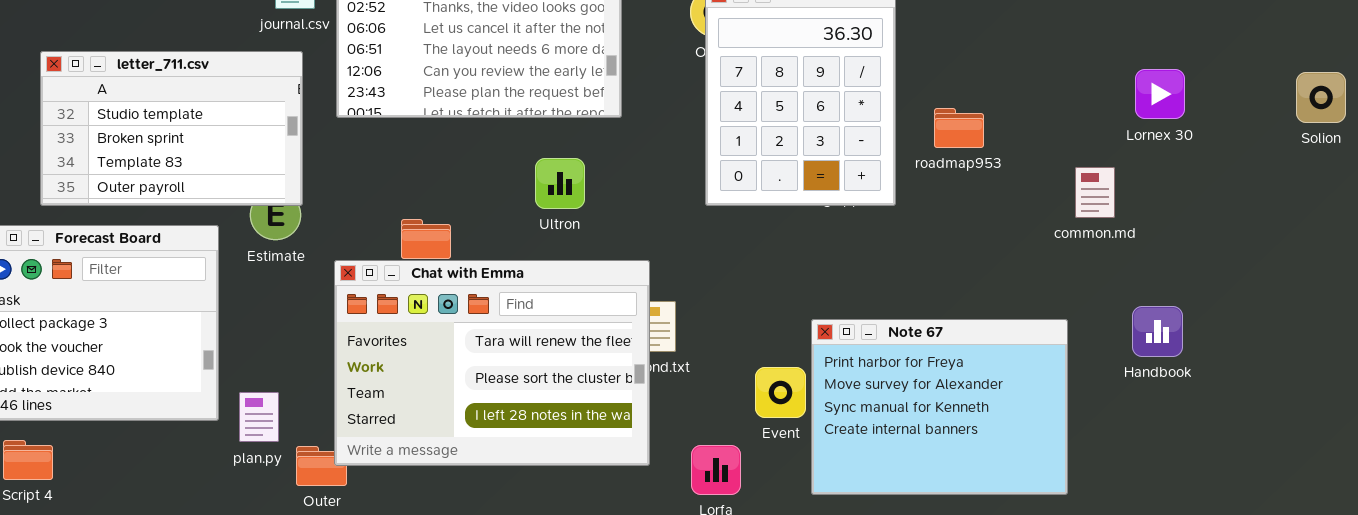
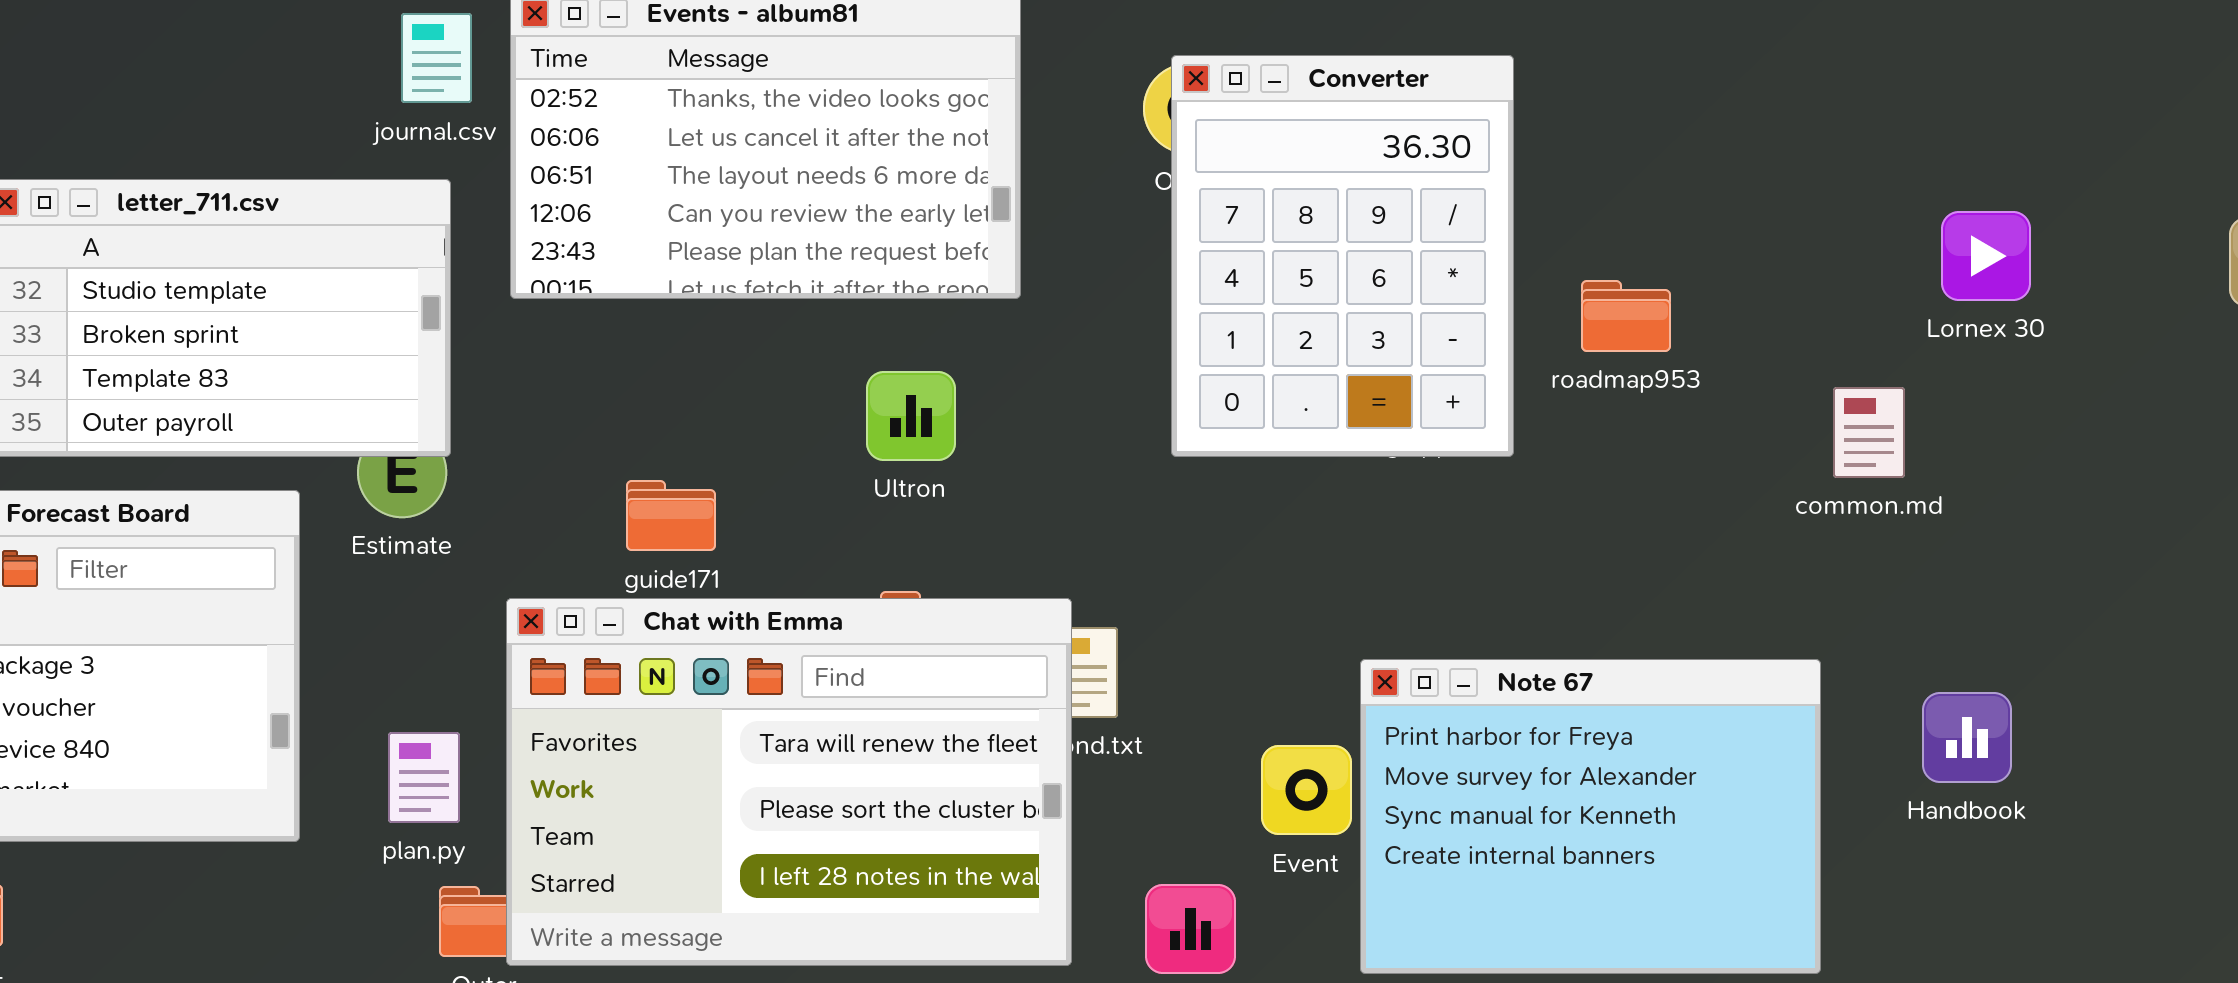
Chat with Emma: [334,260,650,466] -> [506,598,1072,966], moved
Handbook: [1132,306,1183,357] -> [1922,692,2012,783], moved
plan.py: [239,392,279,442] -> [388,732,460,823], moved

